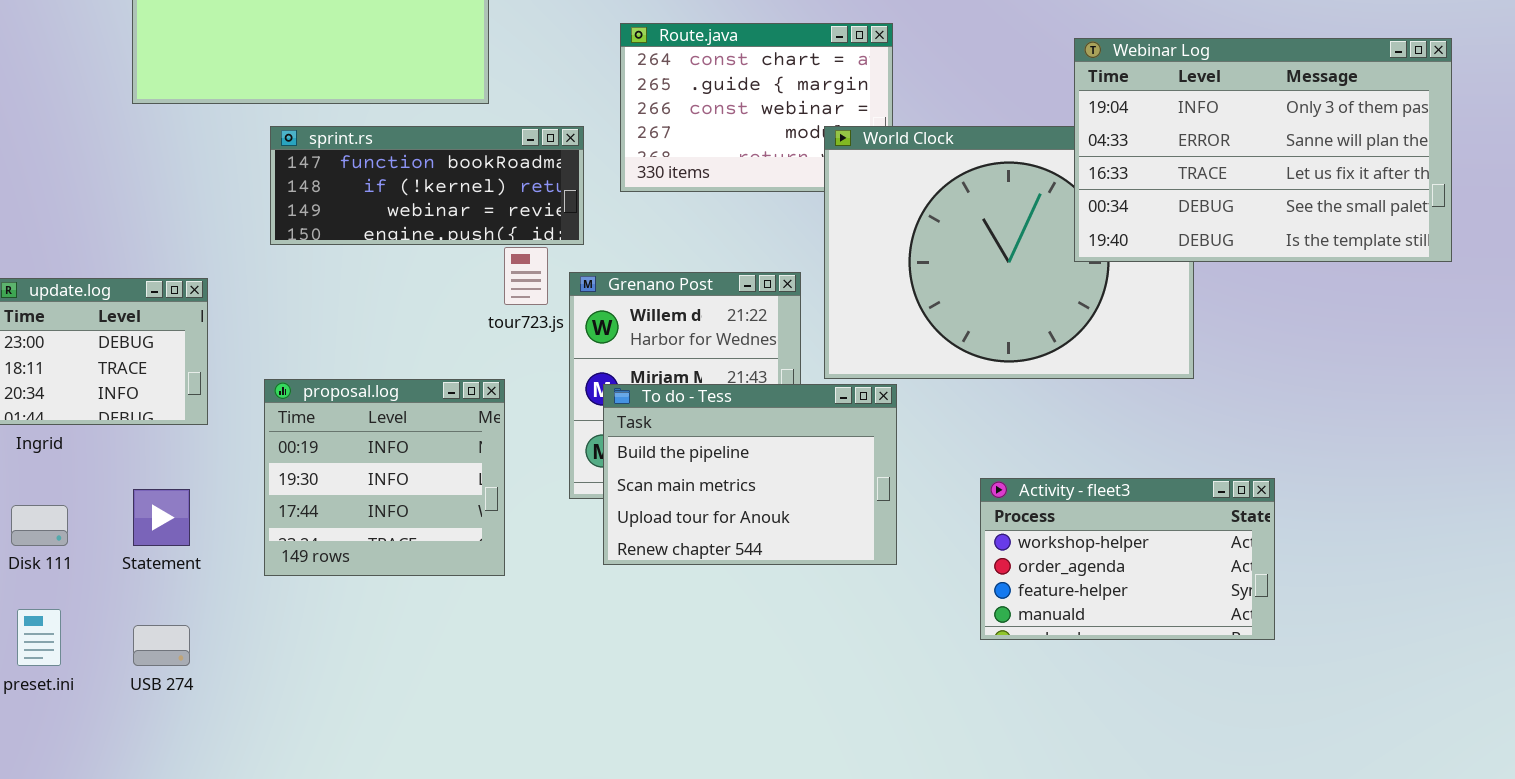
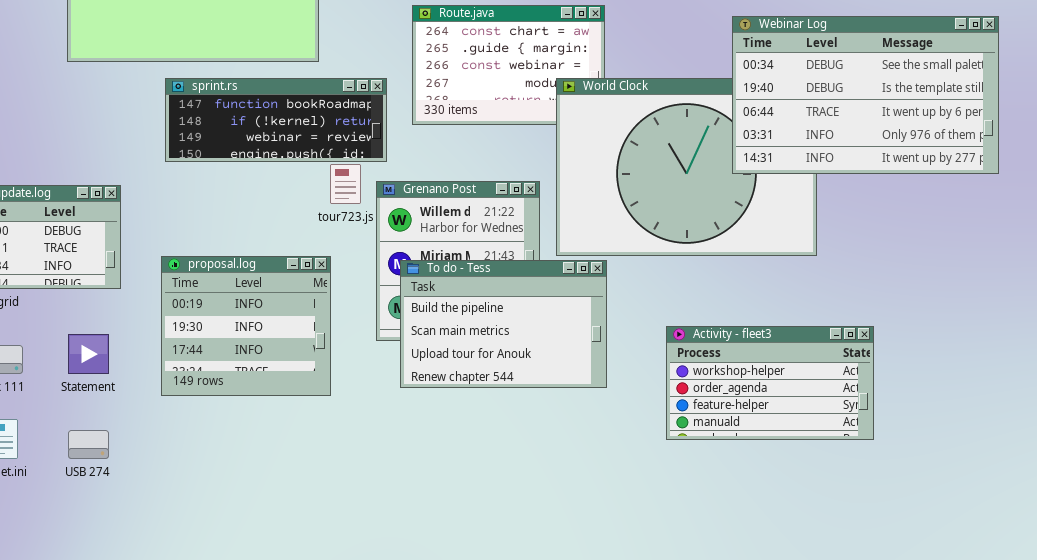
Webinar Log: [1074,38,1452,262] -> [732,16,999,174], scrolled down 3 rows

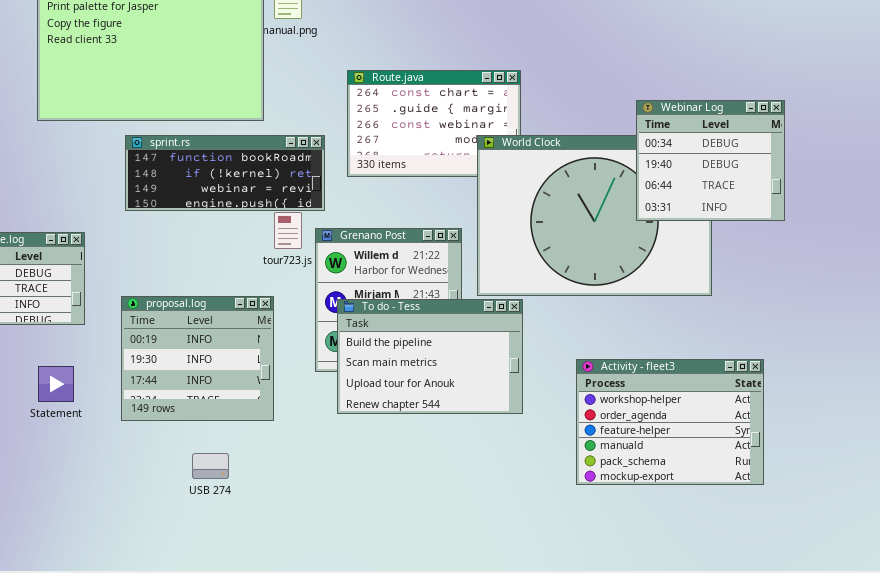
Webinar Log: [732,16,999,174] -> [636,100,785,221], resized
Activity - fleet3: [666,326,874,440] -> [576,359,764,485], resized
USB 274: [68,430,109,459] -> [192,453,229,479], moved

